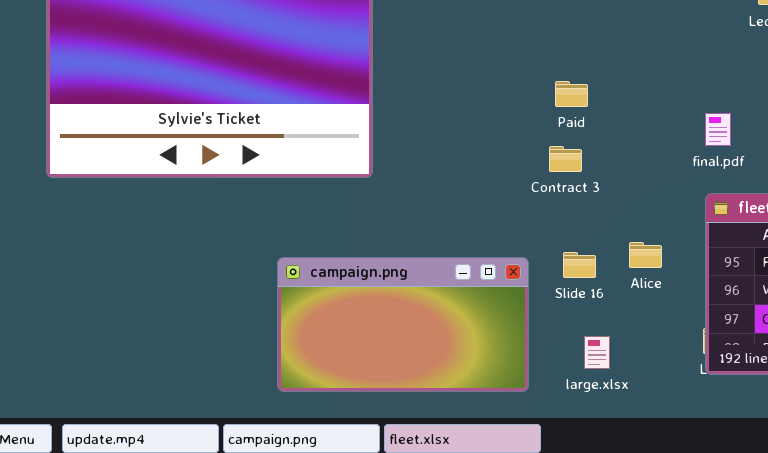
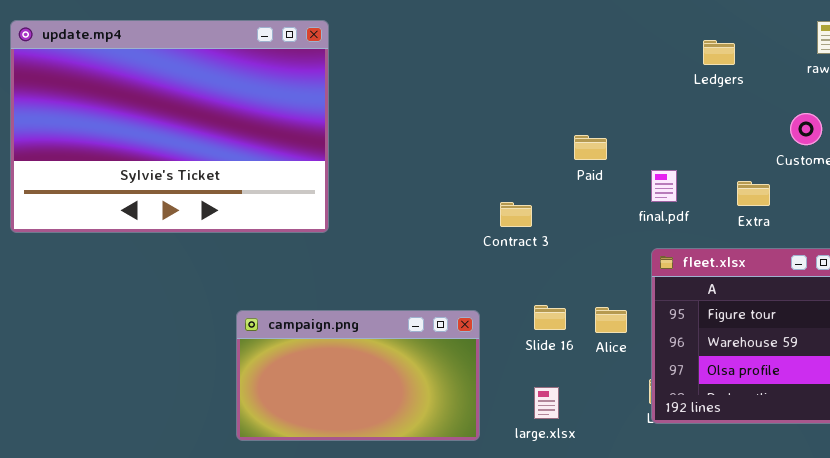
Paid: [555,81,588,107] -> [574,135,607,160], moved
Alice: [629,242,662,268] -> [595,307,627,333], moved
Slide 16: [563,252,596,278] -> [534,305,566,330], moved

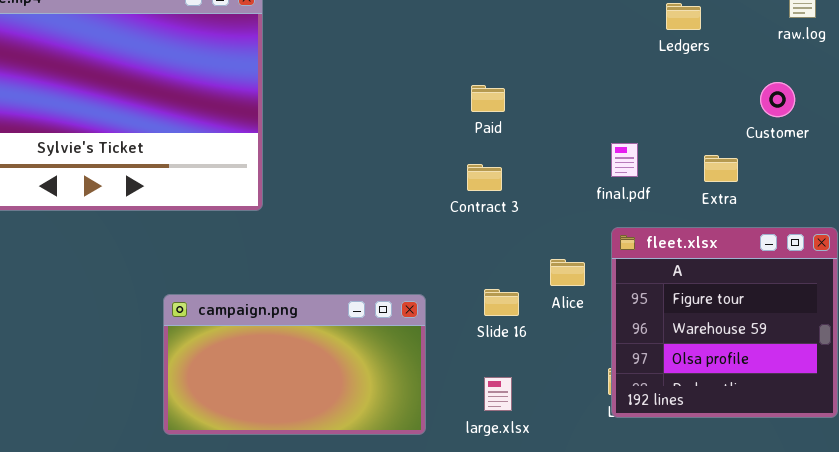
Paid: [574,135,607,160] -> [471,85,505,112], moved
Contract 3: [500,202,532,227] -> [467,164,502,191], moved
Alice: [595,307,627,333] -> [550,259,585,286], moved

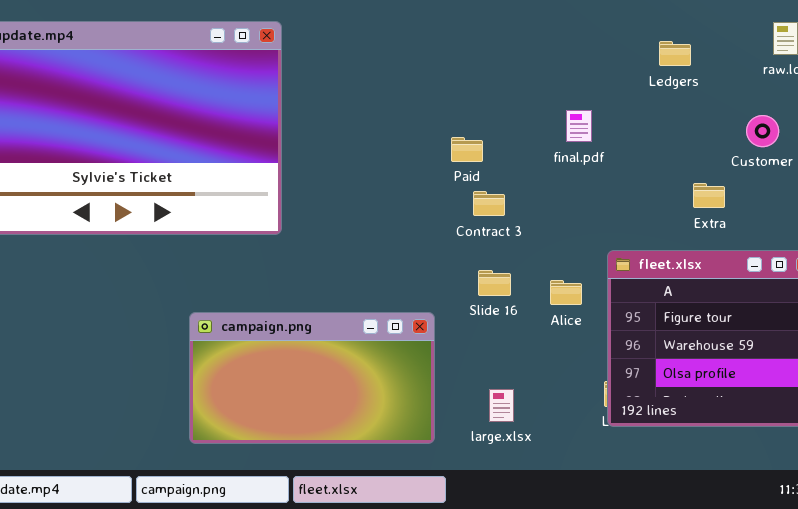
Paid: [471,85,505,112] -> [451,137,483,162], moved
final.pdf: [611,143,638,177] -> [566,110,592,142], moved
Slide 16: [484,289,519,316] -> [478,270,511,296], moved

